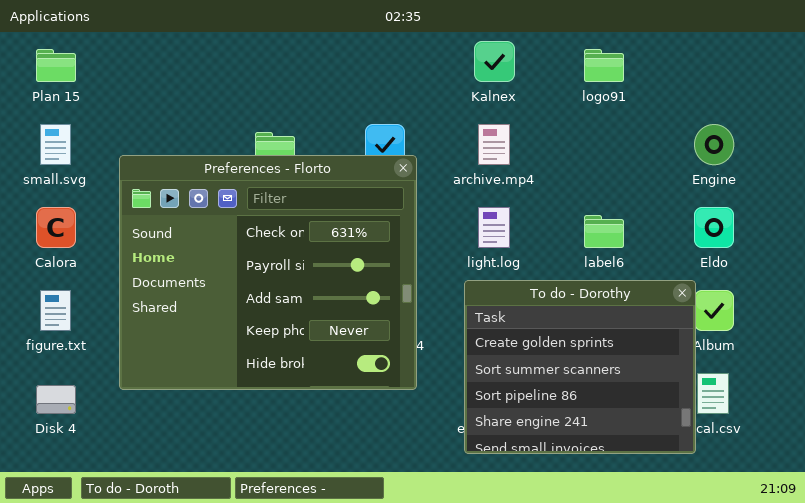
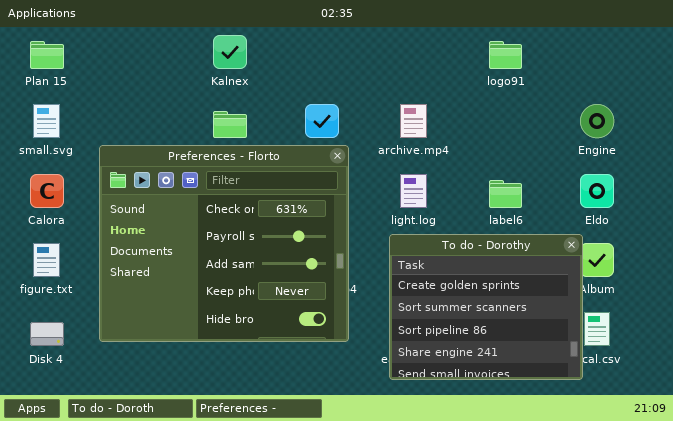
Kalnex: [474,41,515,82] -> [213,35,247,69], moved
Preferences - Florto: [119,155,417,390] -> [99,145,349,342], moved

